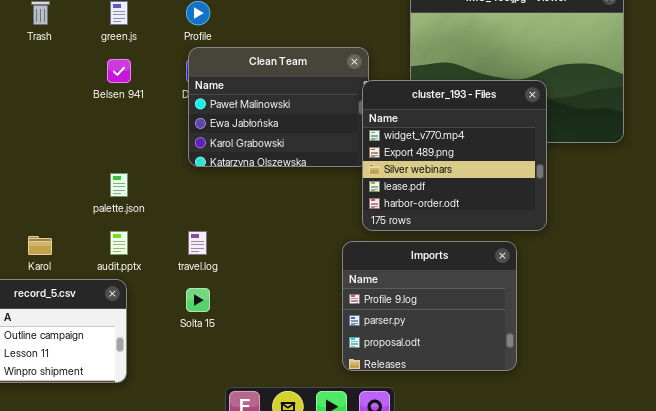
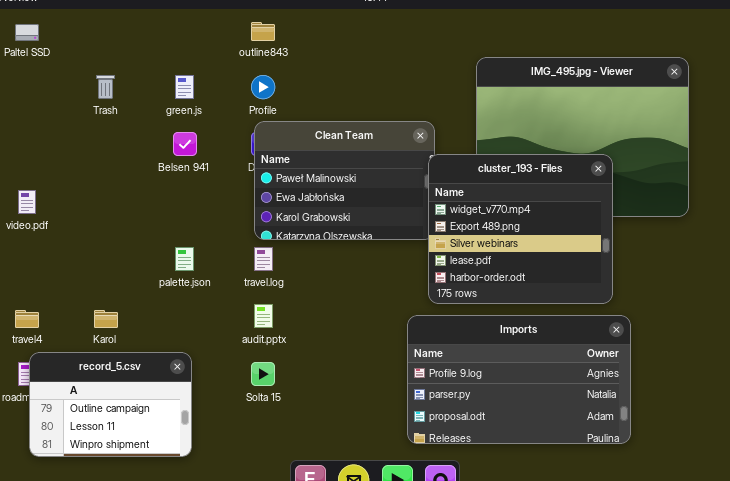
audit.pptx: [110,231,128,255] -> [254,304,273,328], moved
travel.log: [188,231,207,255] -> [254,247,273,271], moved
Imports: [342,241,517,371] -> [407,315,631,444], resized

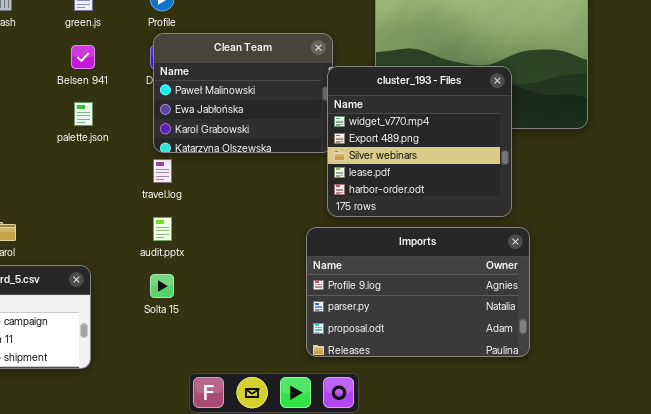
palette.json: [175,247,194,271] -> [74,102,93,126], moved

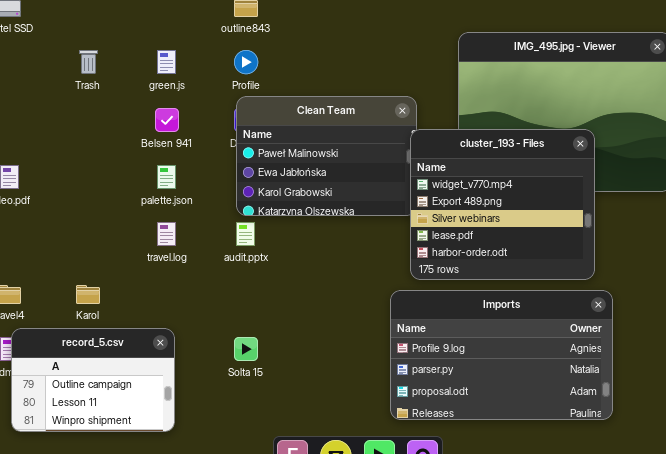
travel.log: [153,159,172,183] -> [157,222,176,246], moved
audit.pptx: [153,217,172,241] -> [236,222,255,246], moved

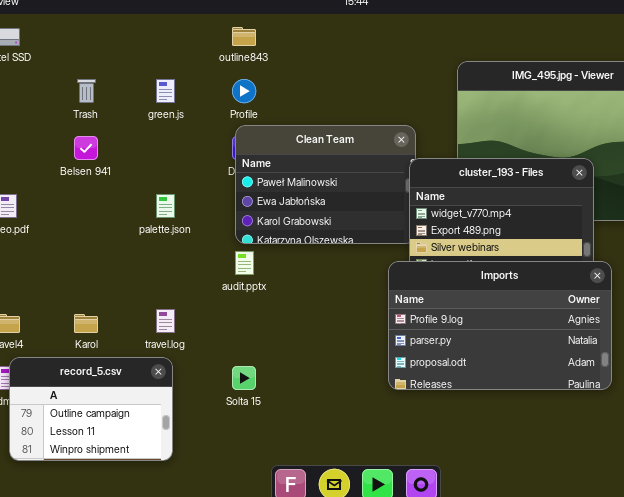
Belsen 941: [155,108,179,132] -> [74,136,98,160], moved
travel.log: [157,222,176,246] -> [156,309,175,333], moved
Imports: [390,290,613,420] -> [388,261,612,390], moved

